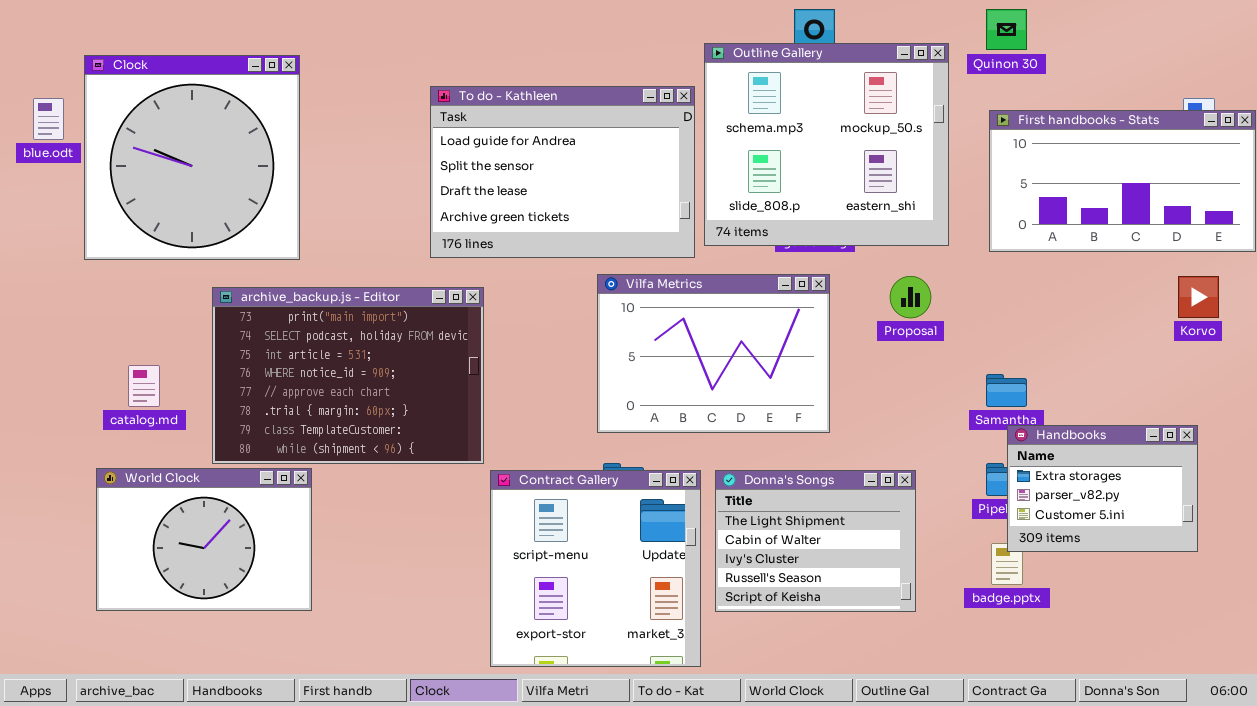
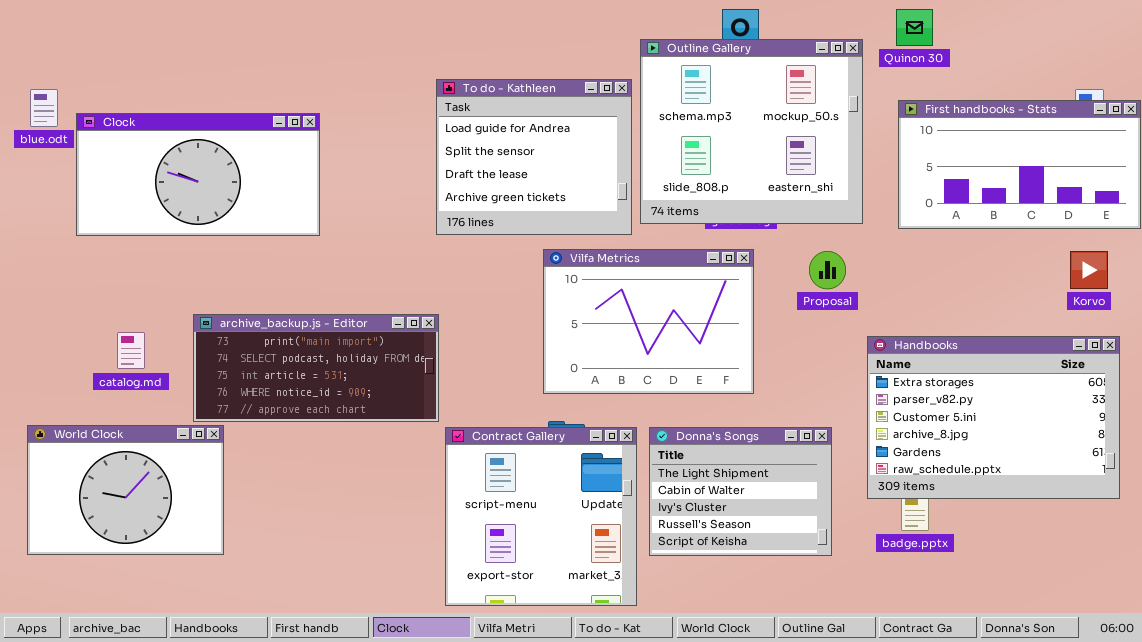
Clock: [84,55,300,260] -> [76,113,320,236], resized
To do - Kathleen: [430,86,695,258] -> [436,79,632,235], resized
archive_backup.js - Editor: [212,287,484,464] -> [193,314,439,422], resized
Handbooks: [1007,425,1198,552] -> [867,336,1120,499], moved, resized
World Clock: [96,468,312,611] -> [27,425,224,555], moved

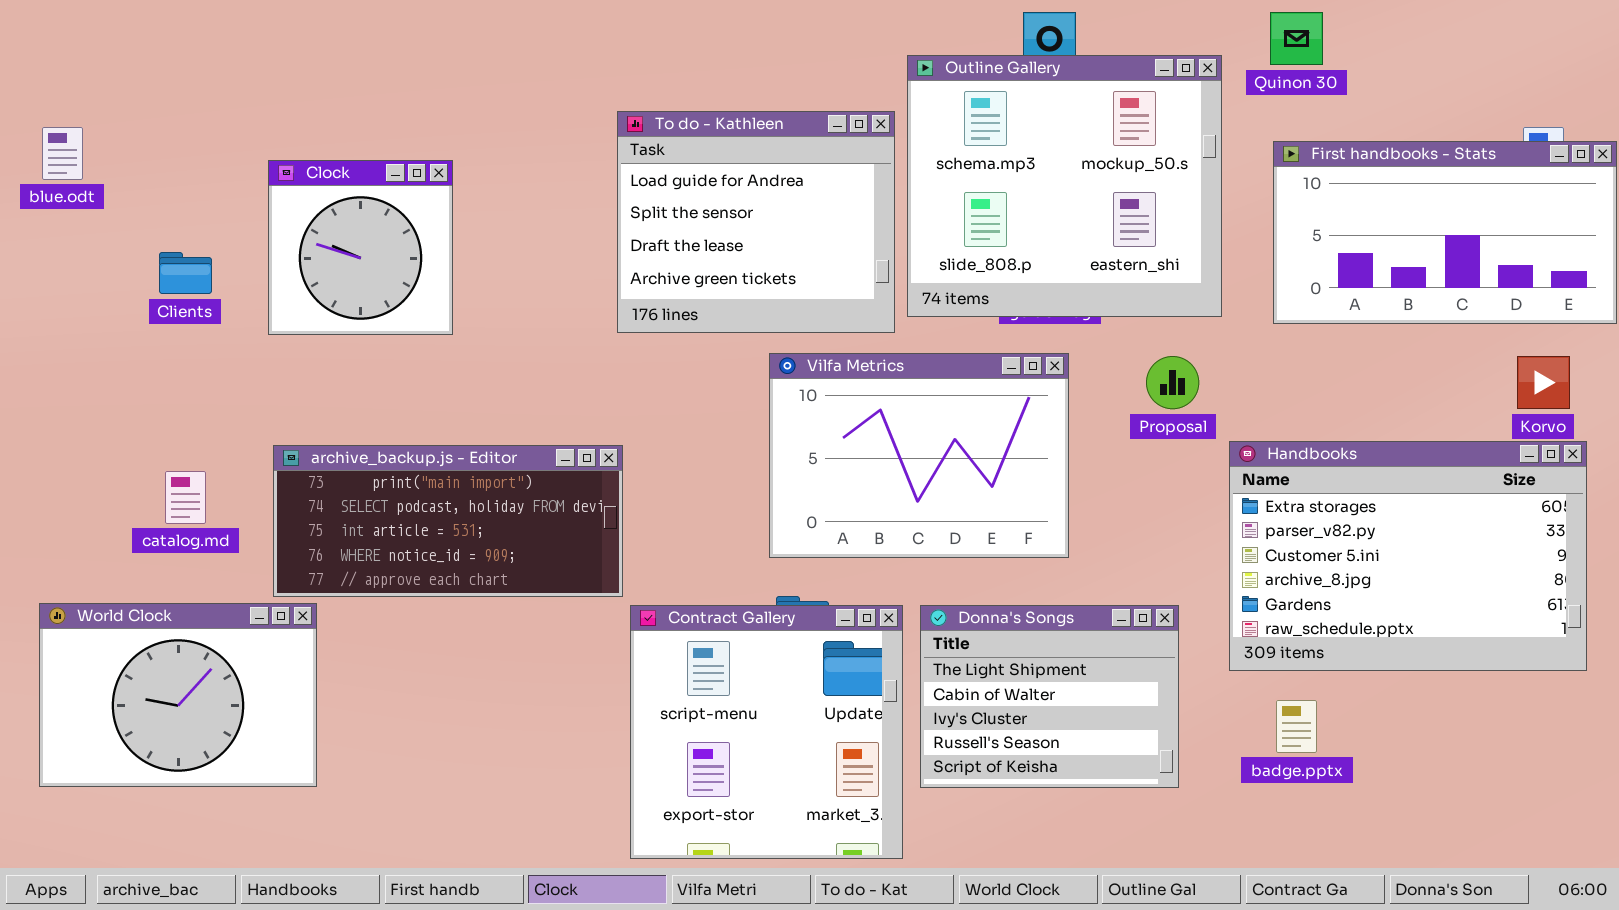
Clock: [76,113,320,236] -> [268,160,453,335], resized
Handbooks: [867,336,1120,499] -> [1229,441,1587,671], moved

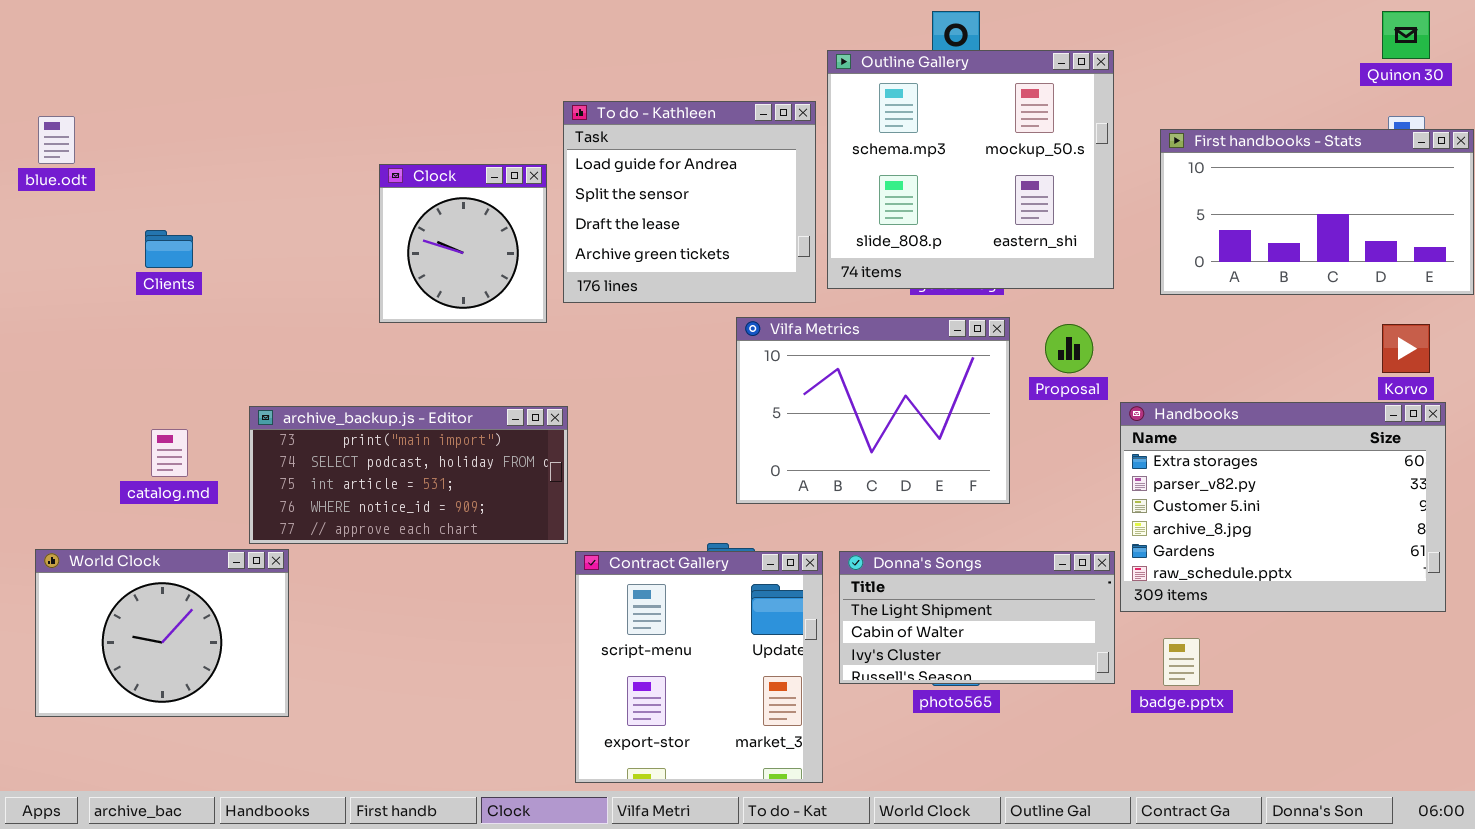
Quinon 30: [1270,12,1323,65] -> [1382,11,1430,59], moved
Clock: [268,160,453,335] -> [379,164,547,323], moved
Vilfa Metrics: [769,353,1069,558] -> [736,317,1010,504], moved
Donna's Songs: [920,605,1179,788] -> [839,551,1115,684], resized

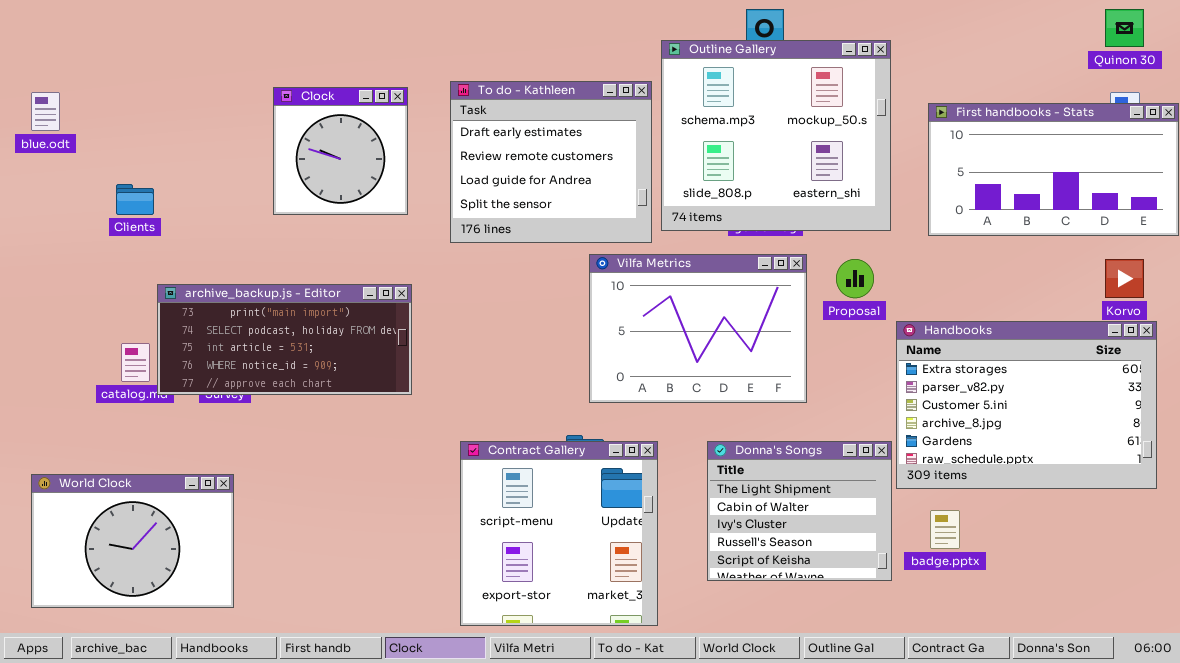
To do - Kathleen: [563,101,816,303] -> [450,81,652,243], scrolled up 2 rows
Clock: [379,164,547,323] -> [273,87,408,215], moved
archive_backup.js - Editor: [249,406,568,544] -> [157,284,412,395], moved
World Clock: [35,549,289,717] -> [31,474,234,608], moved
Donna's Songs: [839,551,1115,684] -> [707,441,892,581], resized

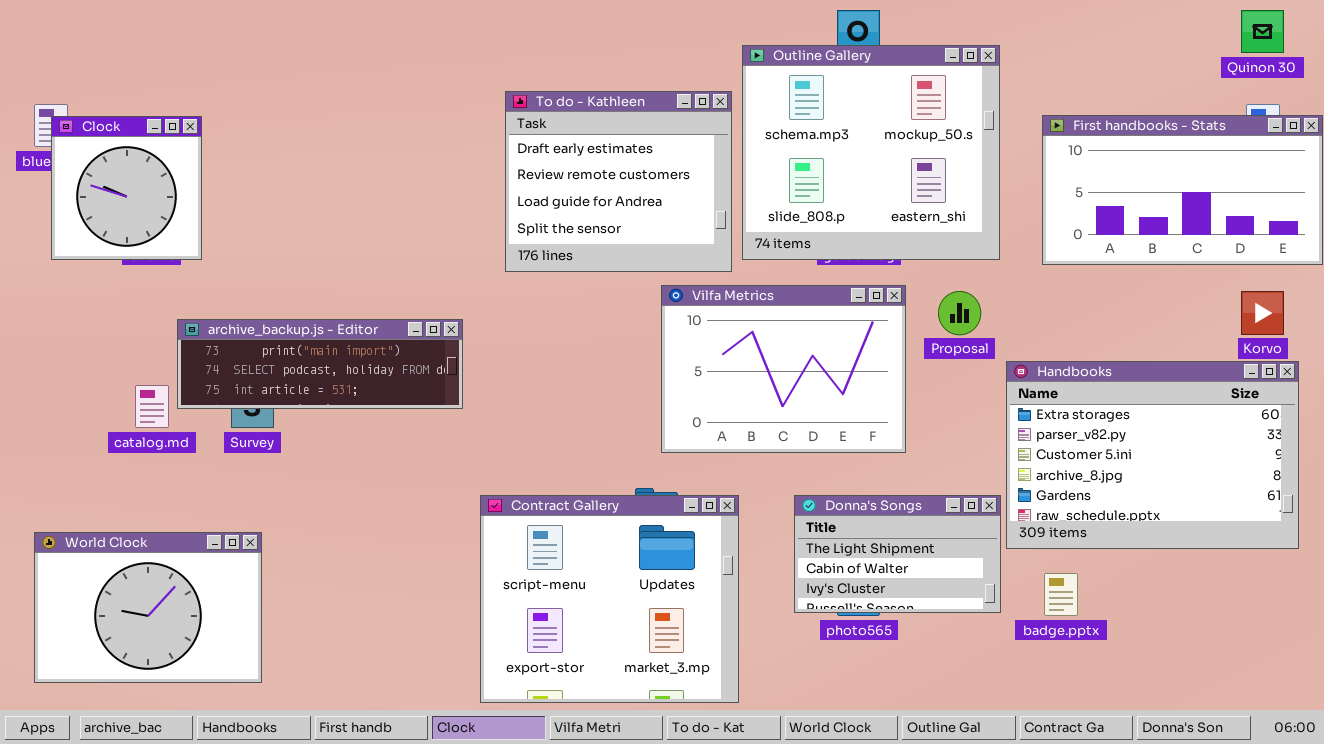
Clock: [273,87,408,215] -> [51,116,202,260], moved
archive_backup.js - Editor: [157,284,412,395] -> [177,319,463,409], resized
Contract Gallery: [460,441,658,626] -> [480,495,739,703], resized
Donna's Songs: [707,441,892,581] -> [794,495,1001,613], resized

